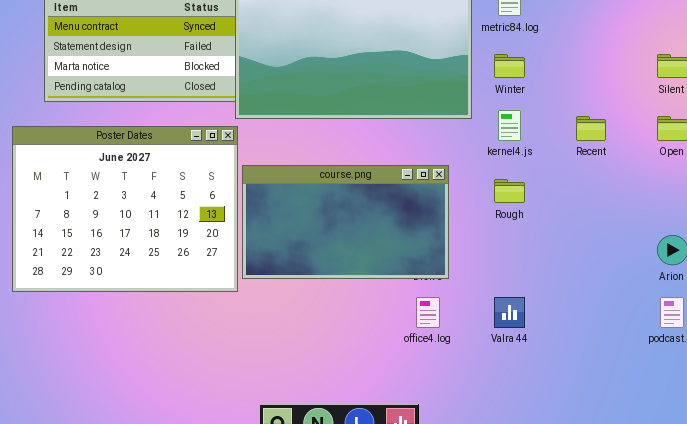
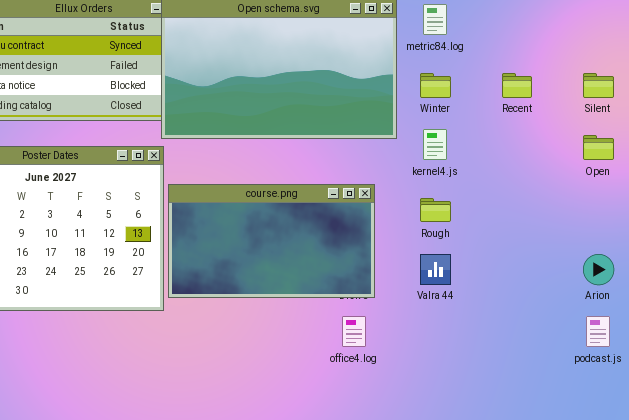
Recent: [576,116,606,141] -> [502,73,532,98], moved
Valra 44: [494,297,525,328] -> [420,254,451,285], moved

